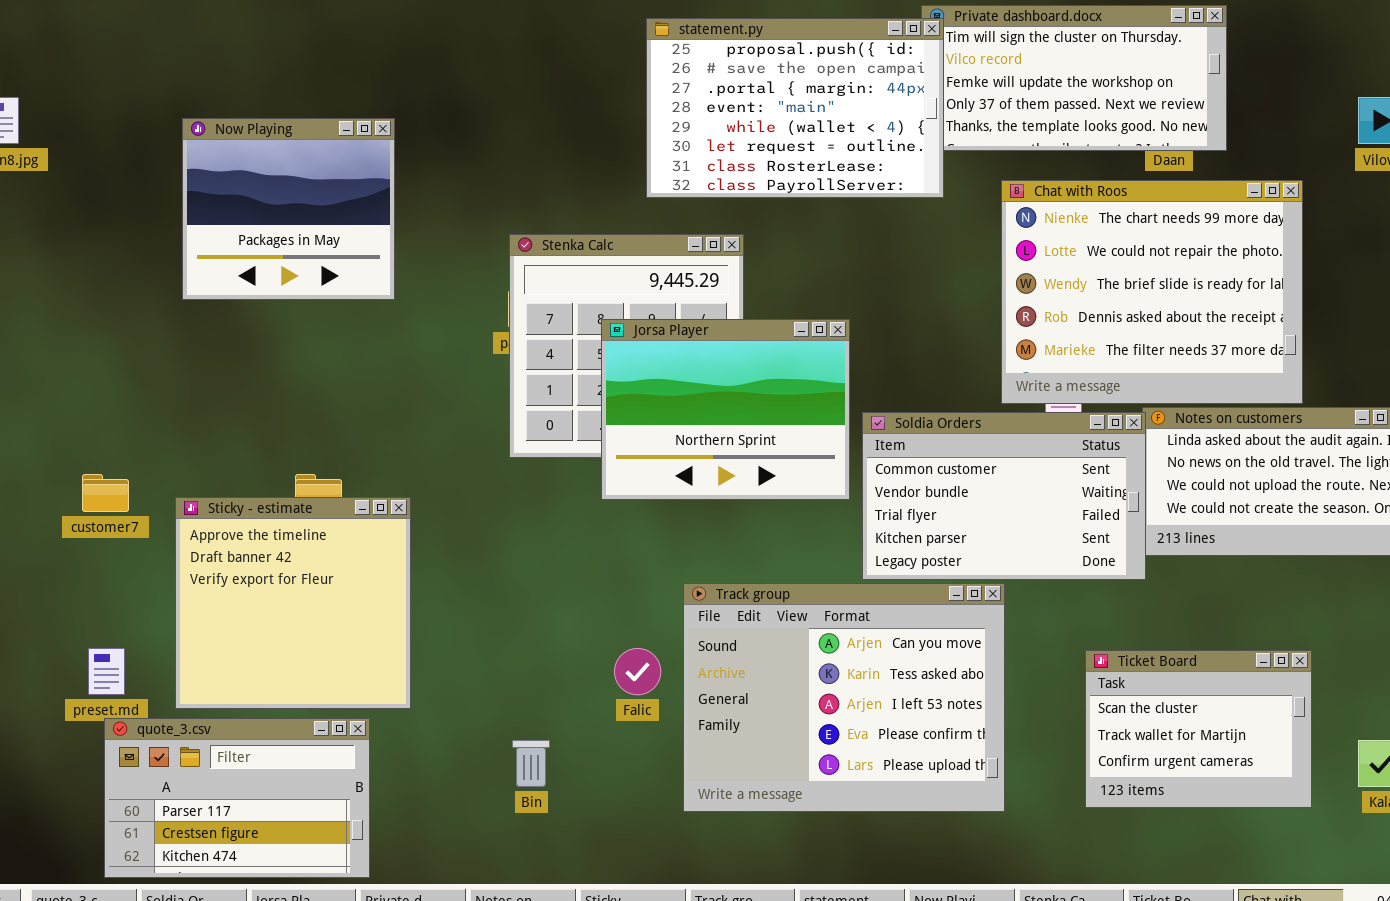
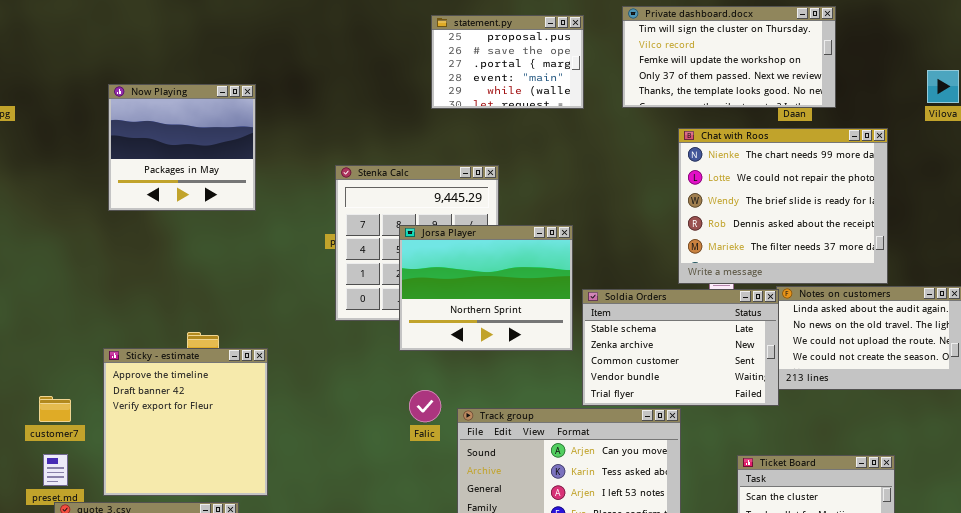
statement.py: [646,18,944,198] -> [431,15,584,109], resized
Soldia Orders: [862,412,1146,580] -> [582,289,779,406], scrolled up 2 rows
customer7: [82,474,129,512] -> [39,396,71,422], moved
Falic: [614,648,661,695] -> [409,390,441,422], moved

